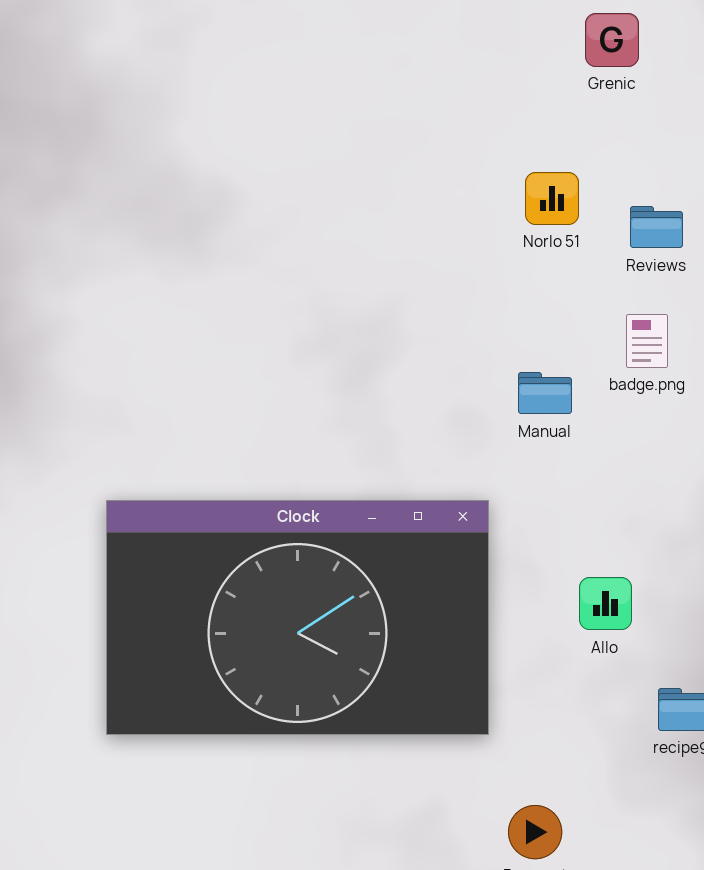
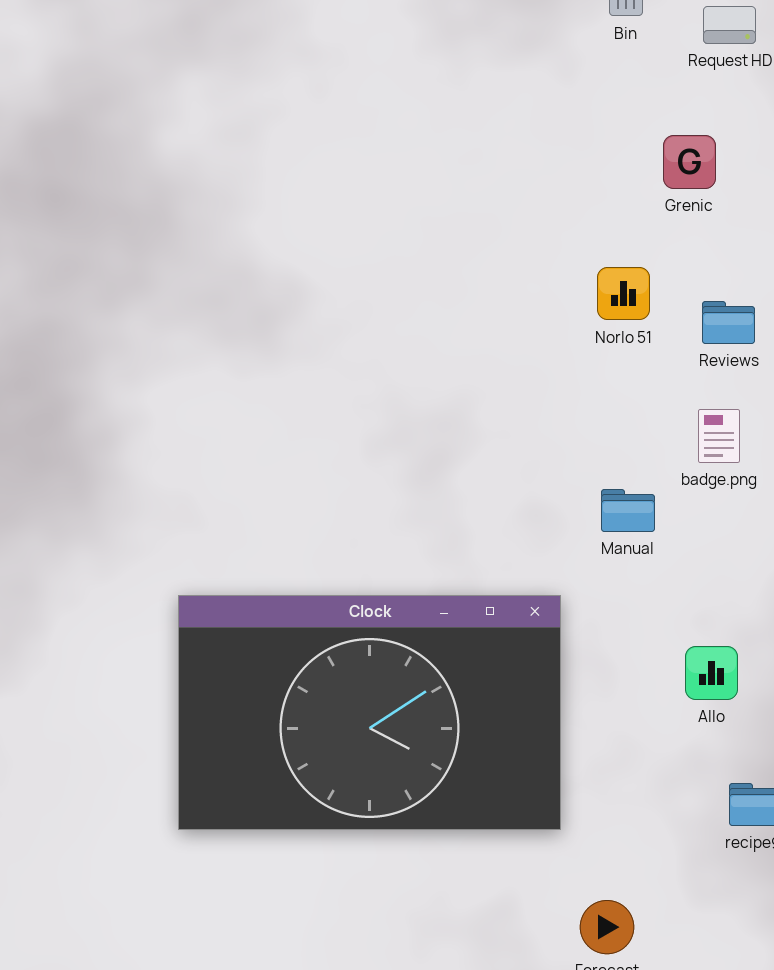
Grenic: [585,13,639,67] -> [663,135,716,189], moved
Manual: [518,372,572,414] -> [601,489,655,532], moved
Allo: [579,577,632,630] -> [685,646,738,700], moved

